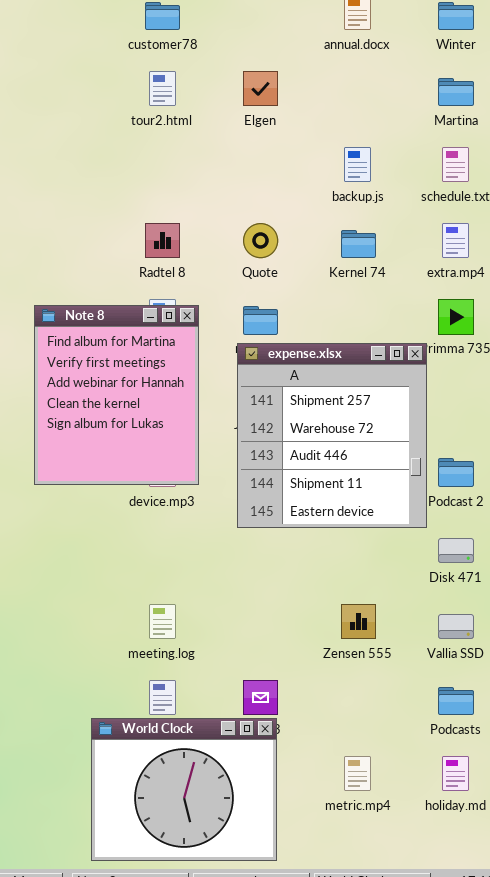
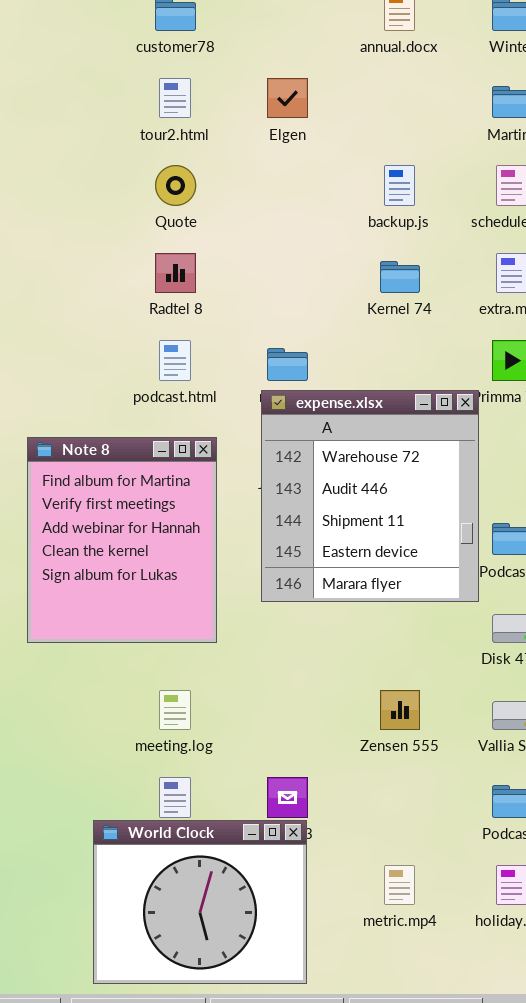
Quote: [243,223,278,258] -> [155,165,196,206], moved
Note 8: [34,305,199,485] -> [27,437,217,643], moved
expense.xlsx: [237,343,427,528] -> [261,390,479,602], scrolled down 1 row

